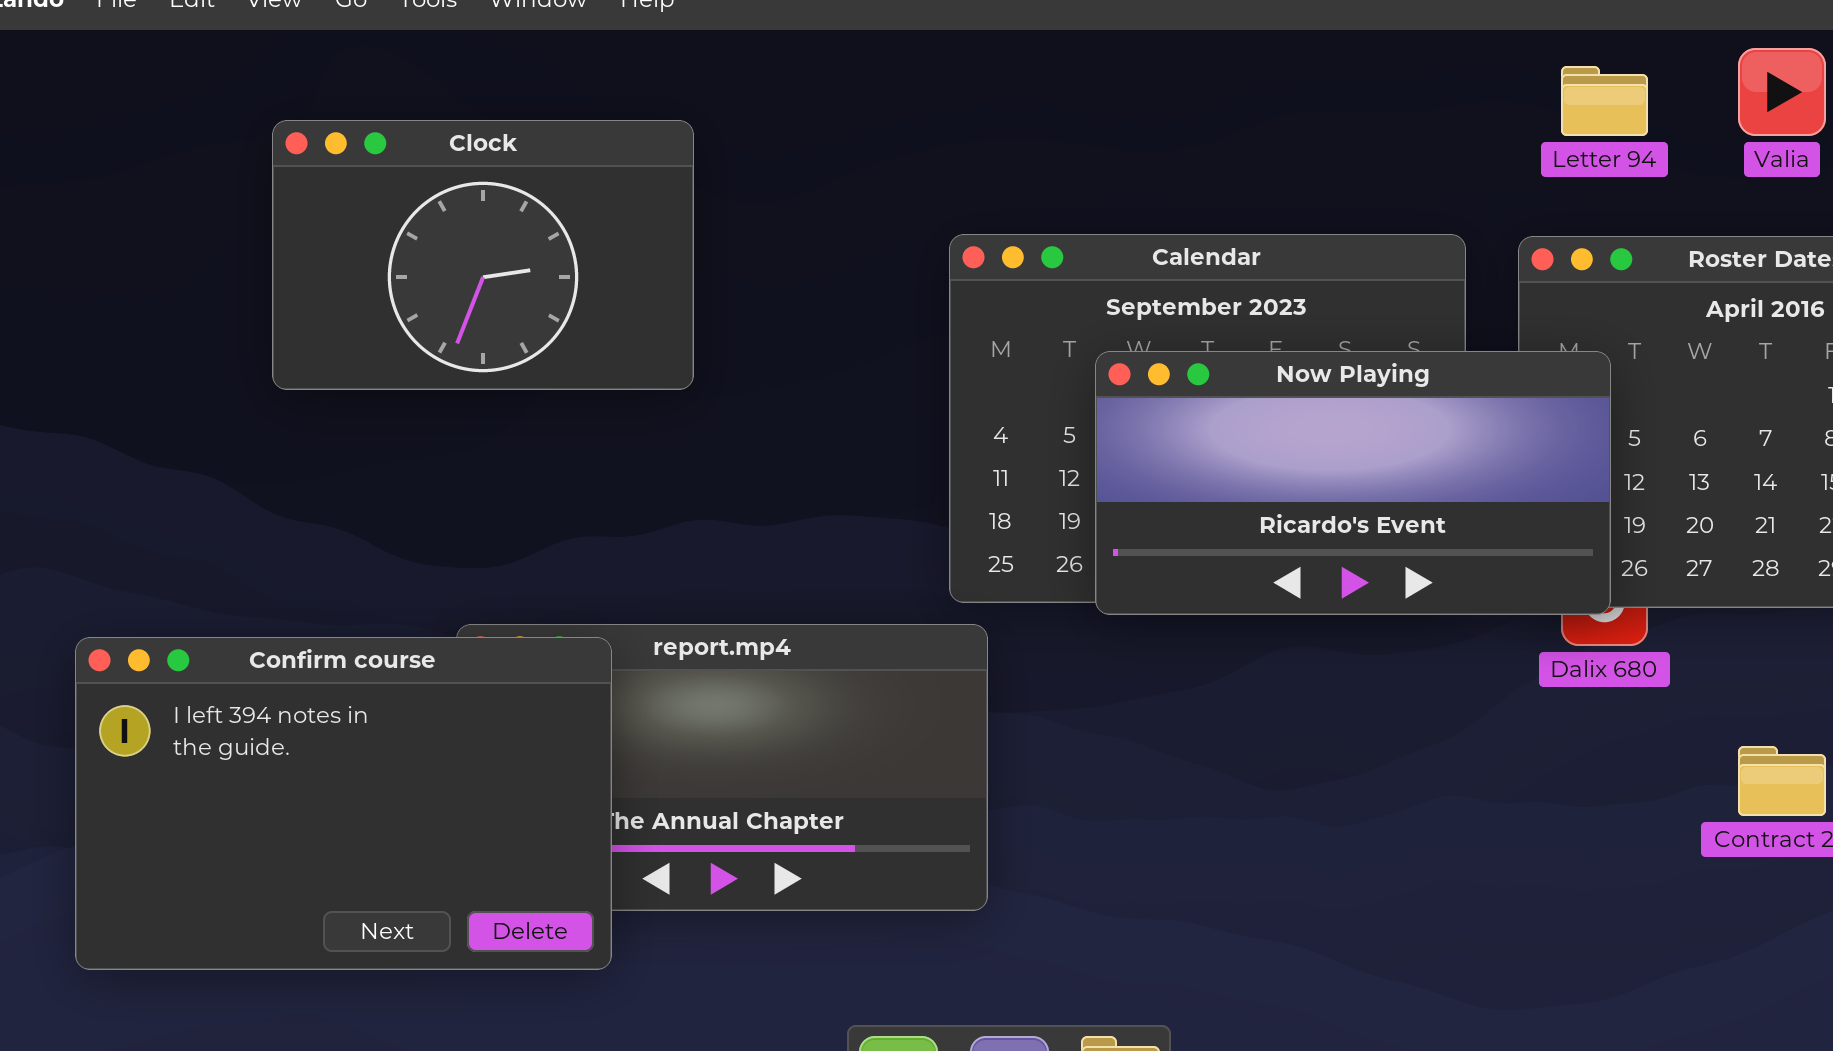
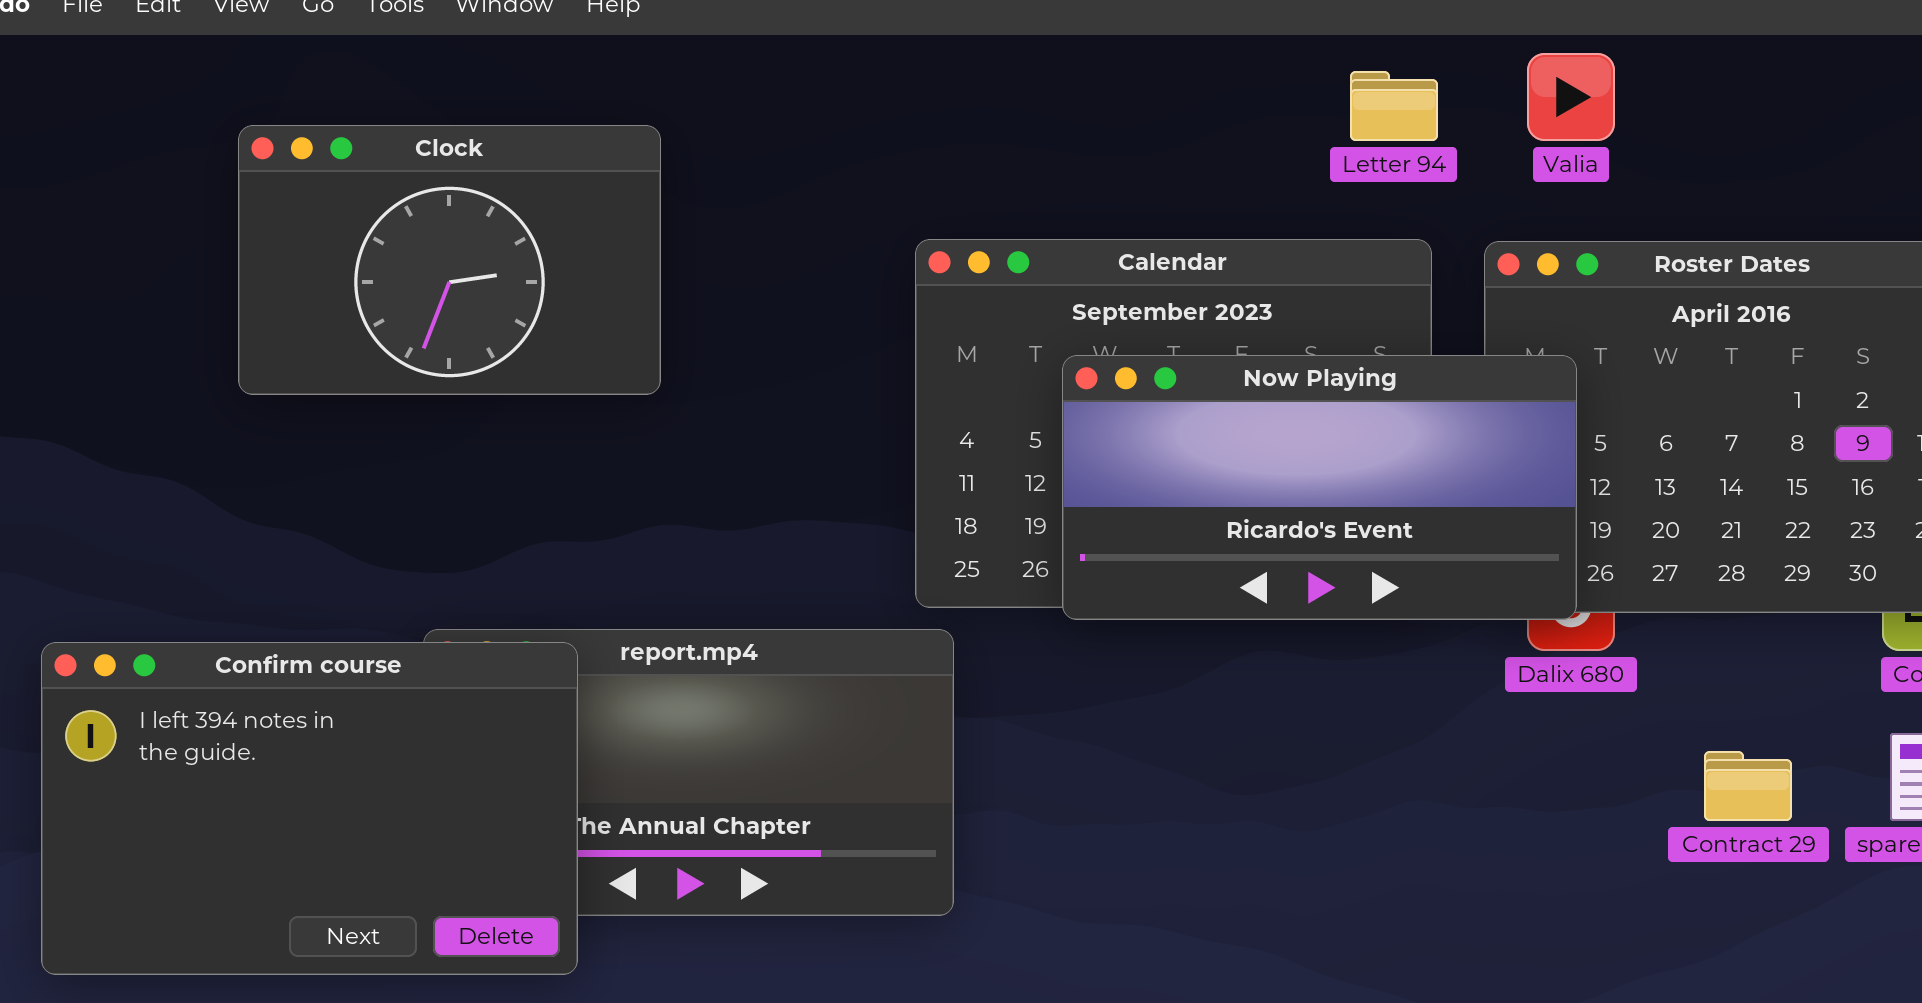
Valia: [1738,48,1826,136] -> [1527,53,1615,141], moved
Letter 94: [1561,66,1648,136] -> [1350,71,1438,141], moved

